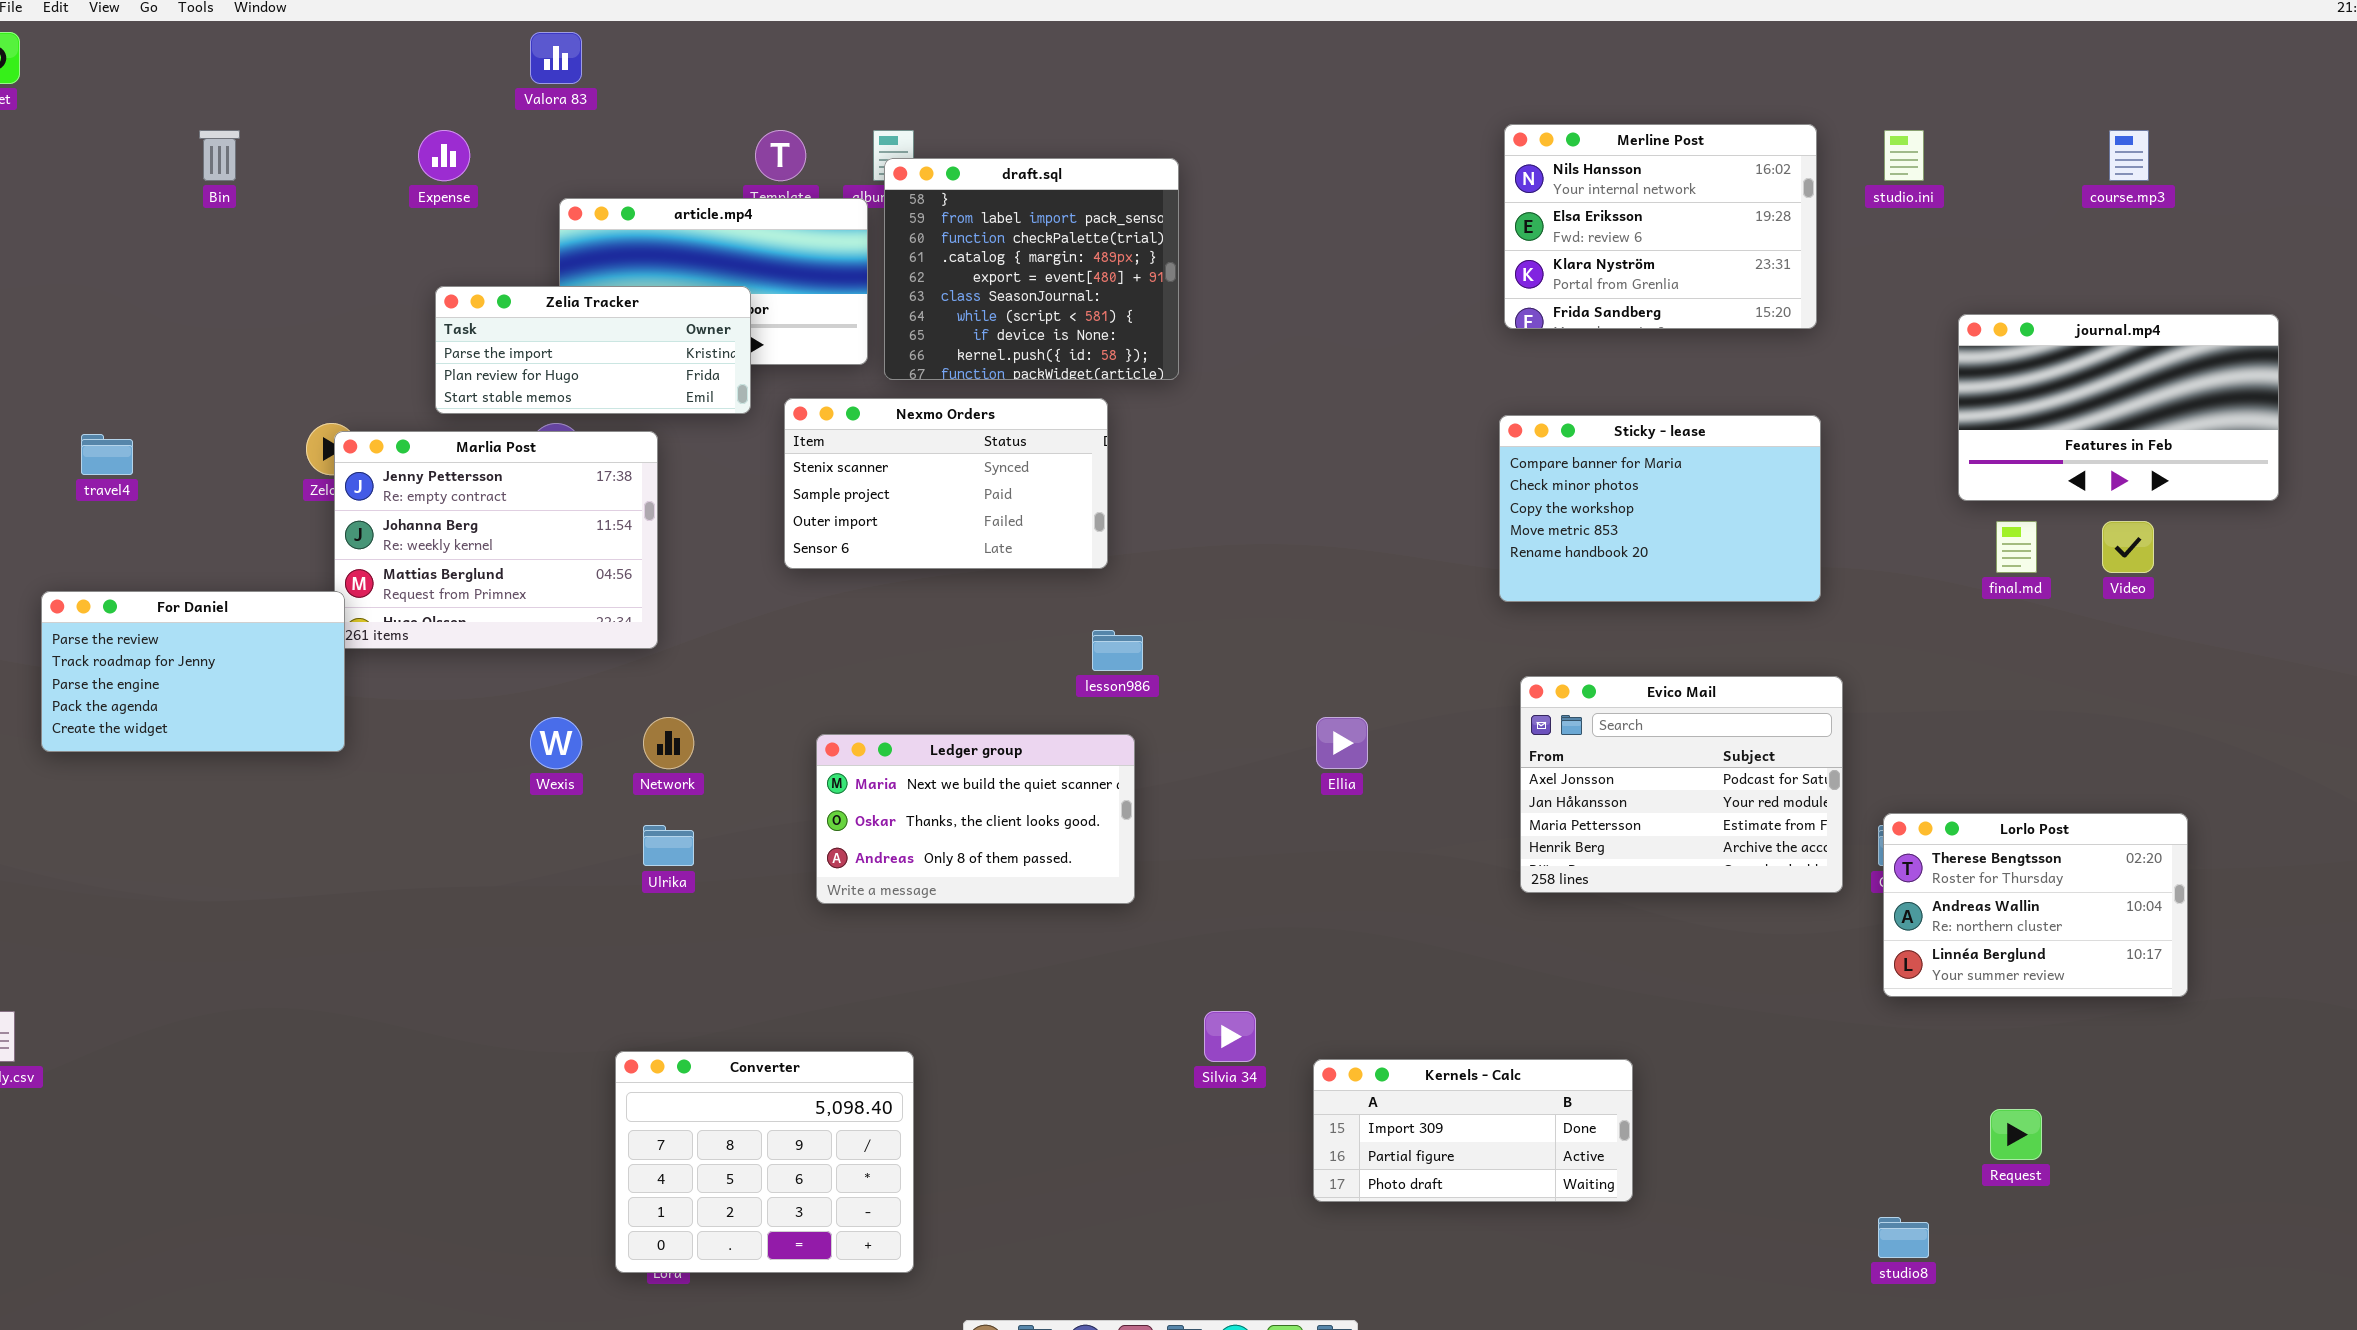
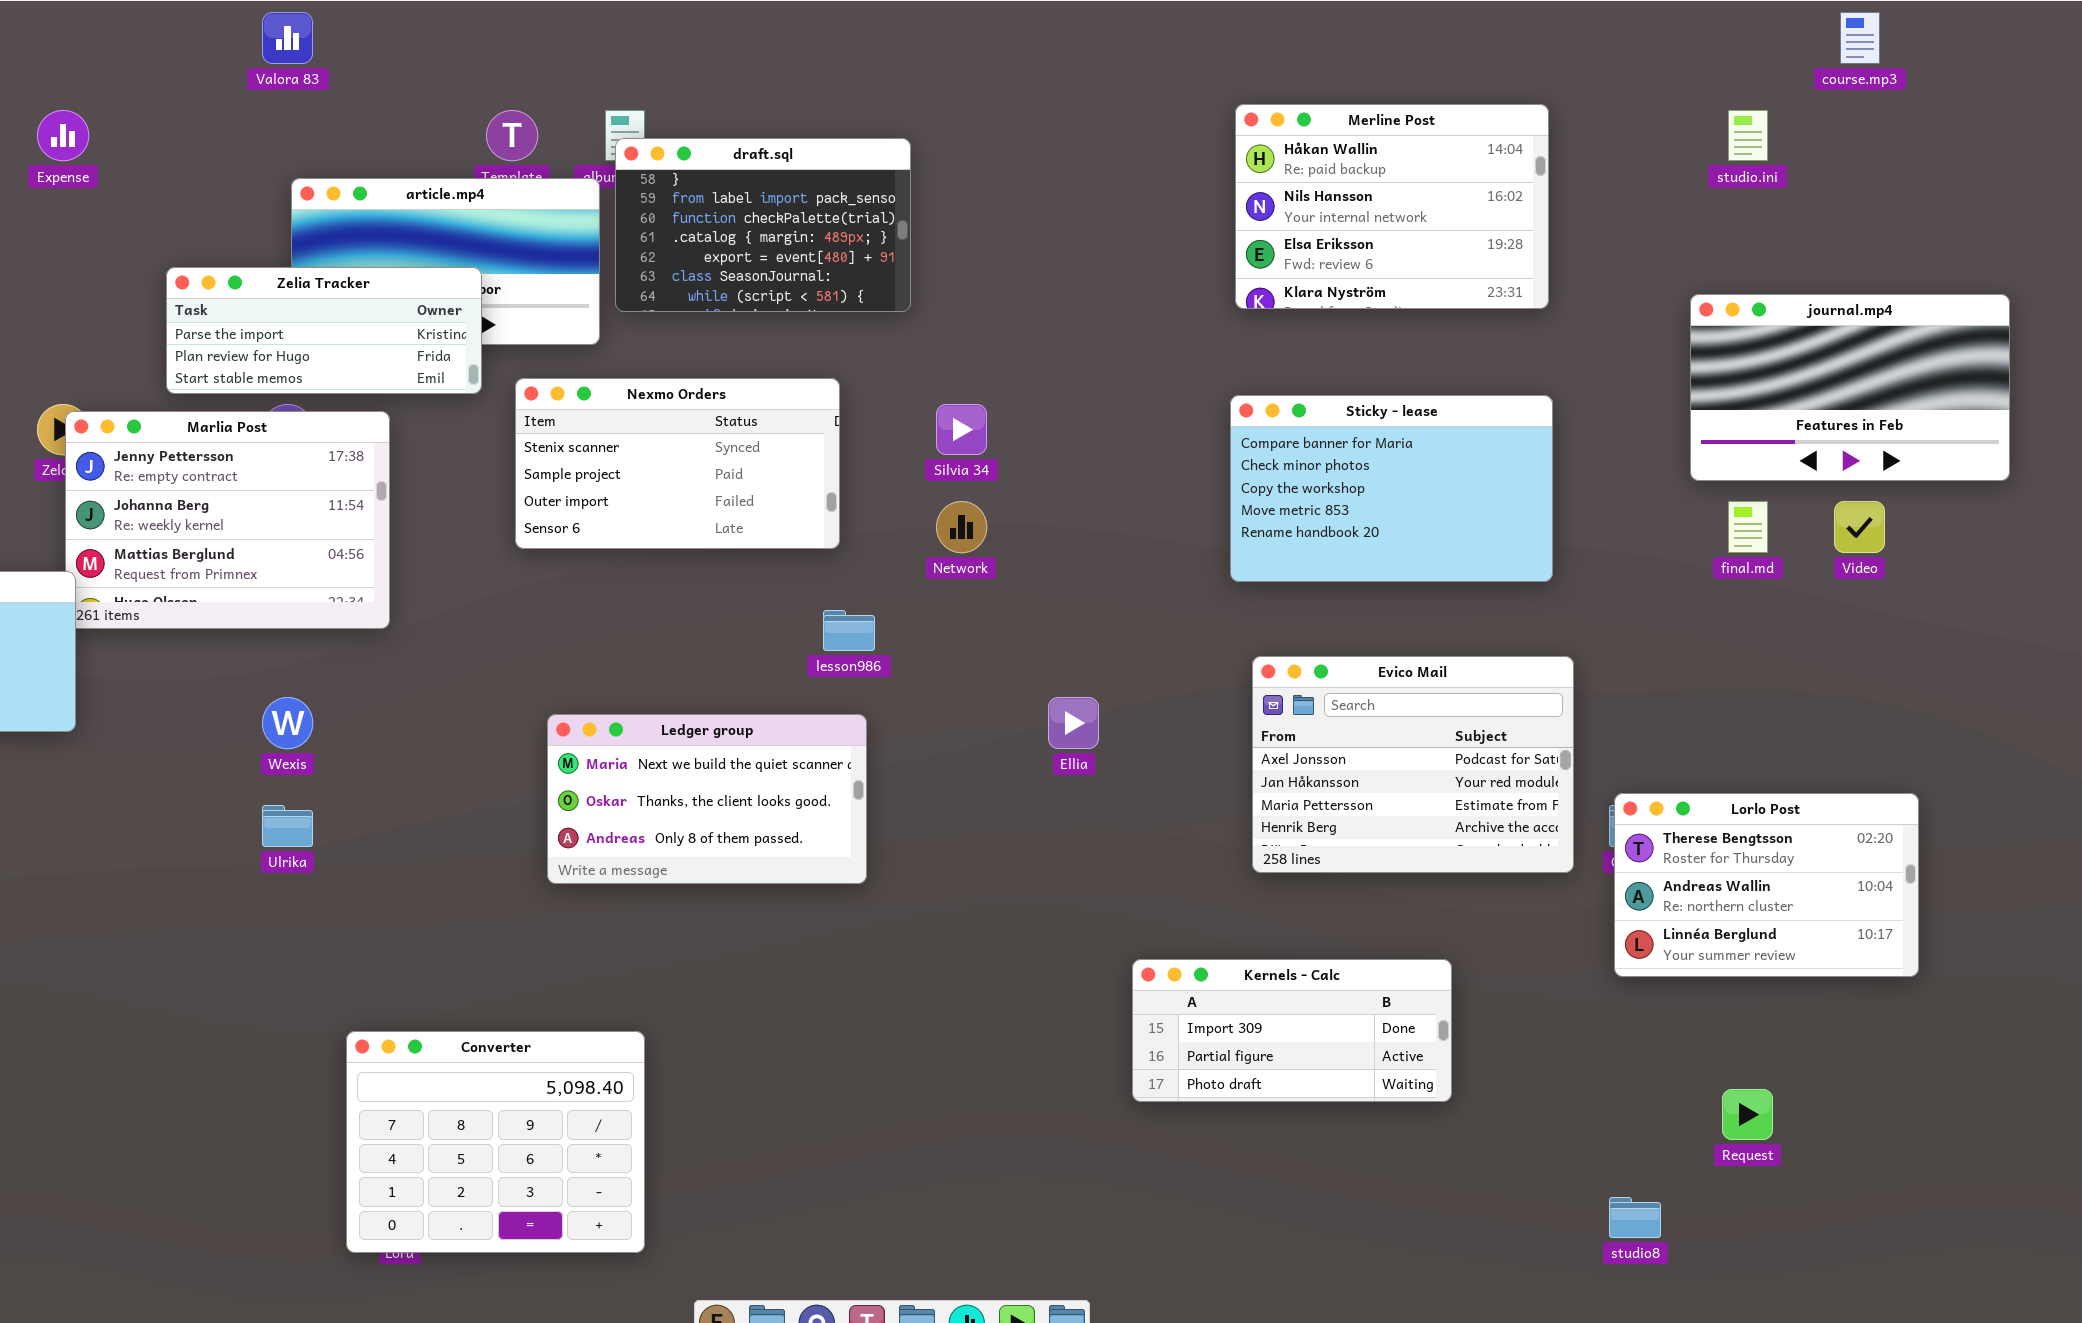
Merline Post: [1504,124,1817,329] -> [1235,104,1549,309], scrolled up 1 row
Expense: [418,130,470,181] -> [37,110,89,161], moved
studio.ini: [1884,130,1924,181] -> [1728,110,1768,161], moved
course.mp3: [2109,130,2149,181] -> [1840,12,1880,64], moved
draft.sql: [884,158,1179,380] -> [615,138,911,312], resized
Network: [643,717,694,769] -> [936,501,987,553], moved
Ulrika: [643,825,694,866] -> [262,805,313,847], moved
Silvia 34: [1204,1011,1256,1062] -> [936,404,987,455], moved
Kernels - Calc: [1313,1059,1633,1202] -> [1132,959,1452,1102], moved

